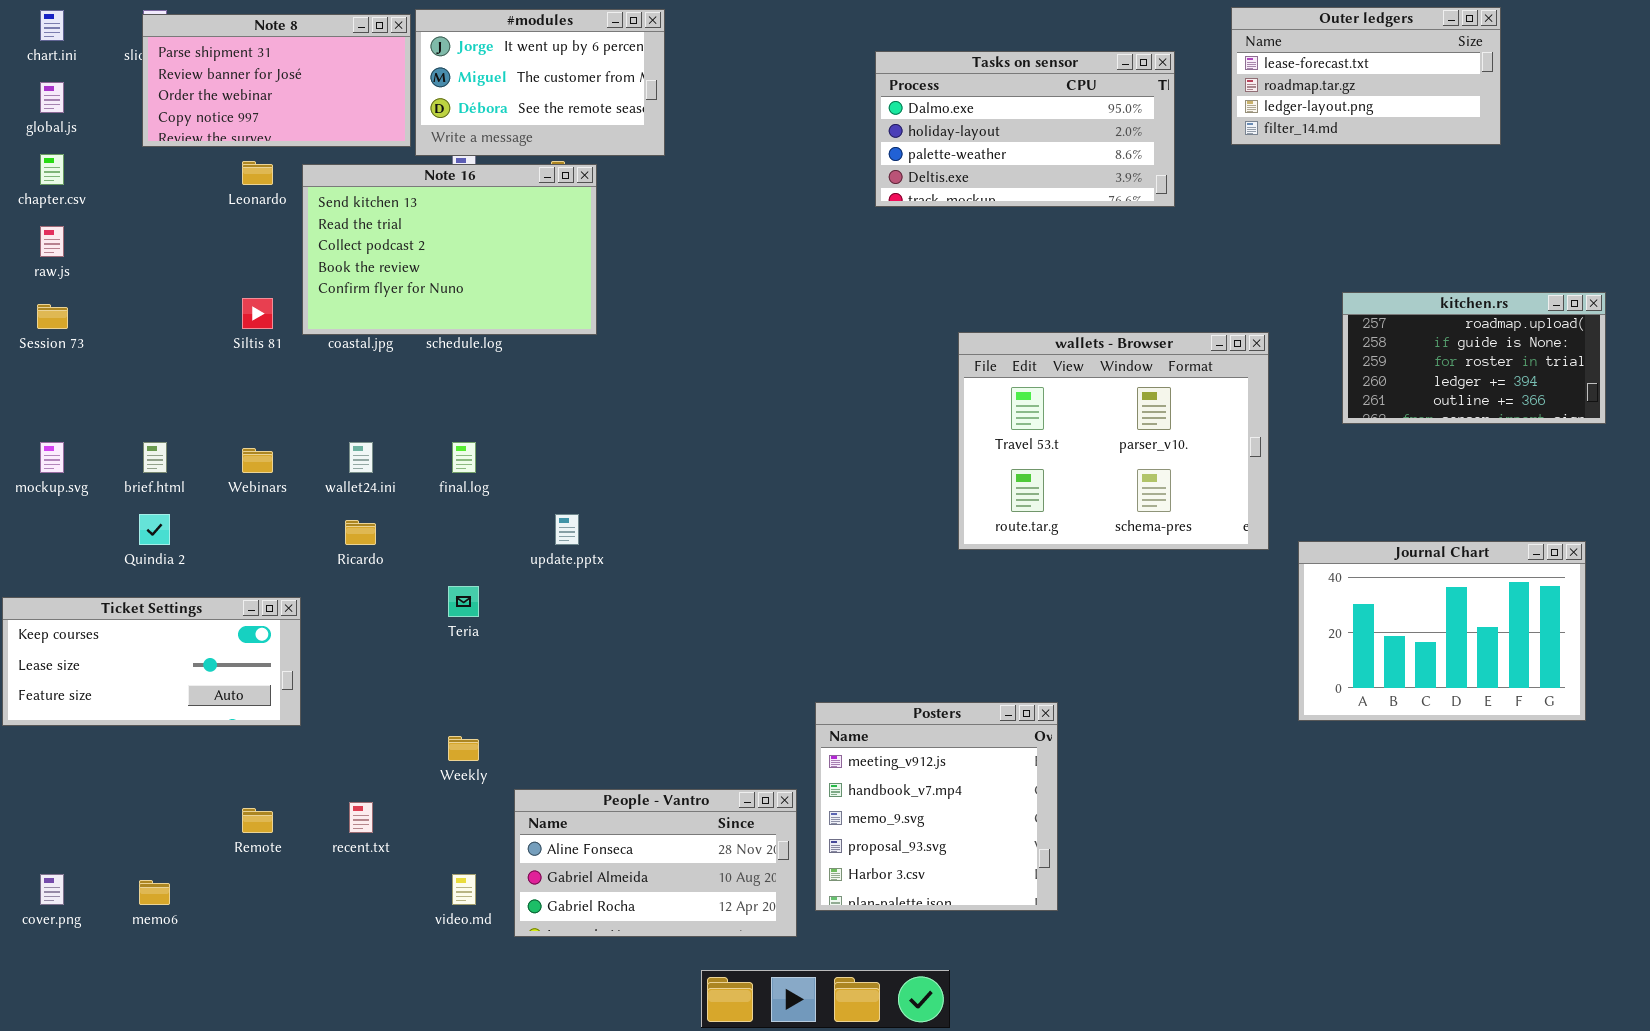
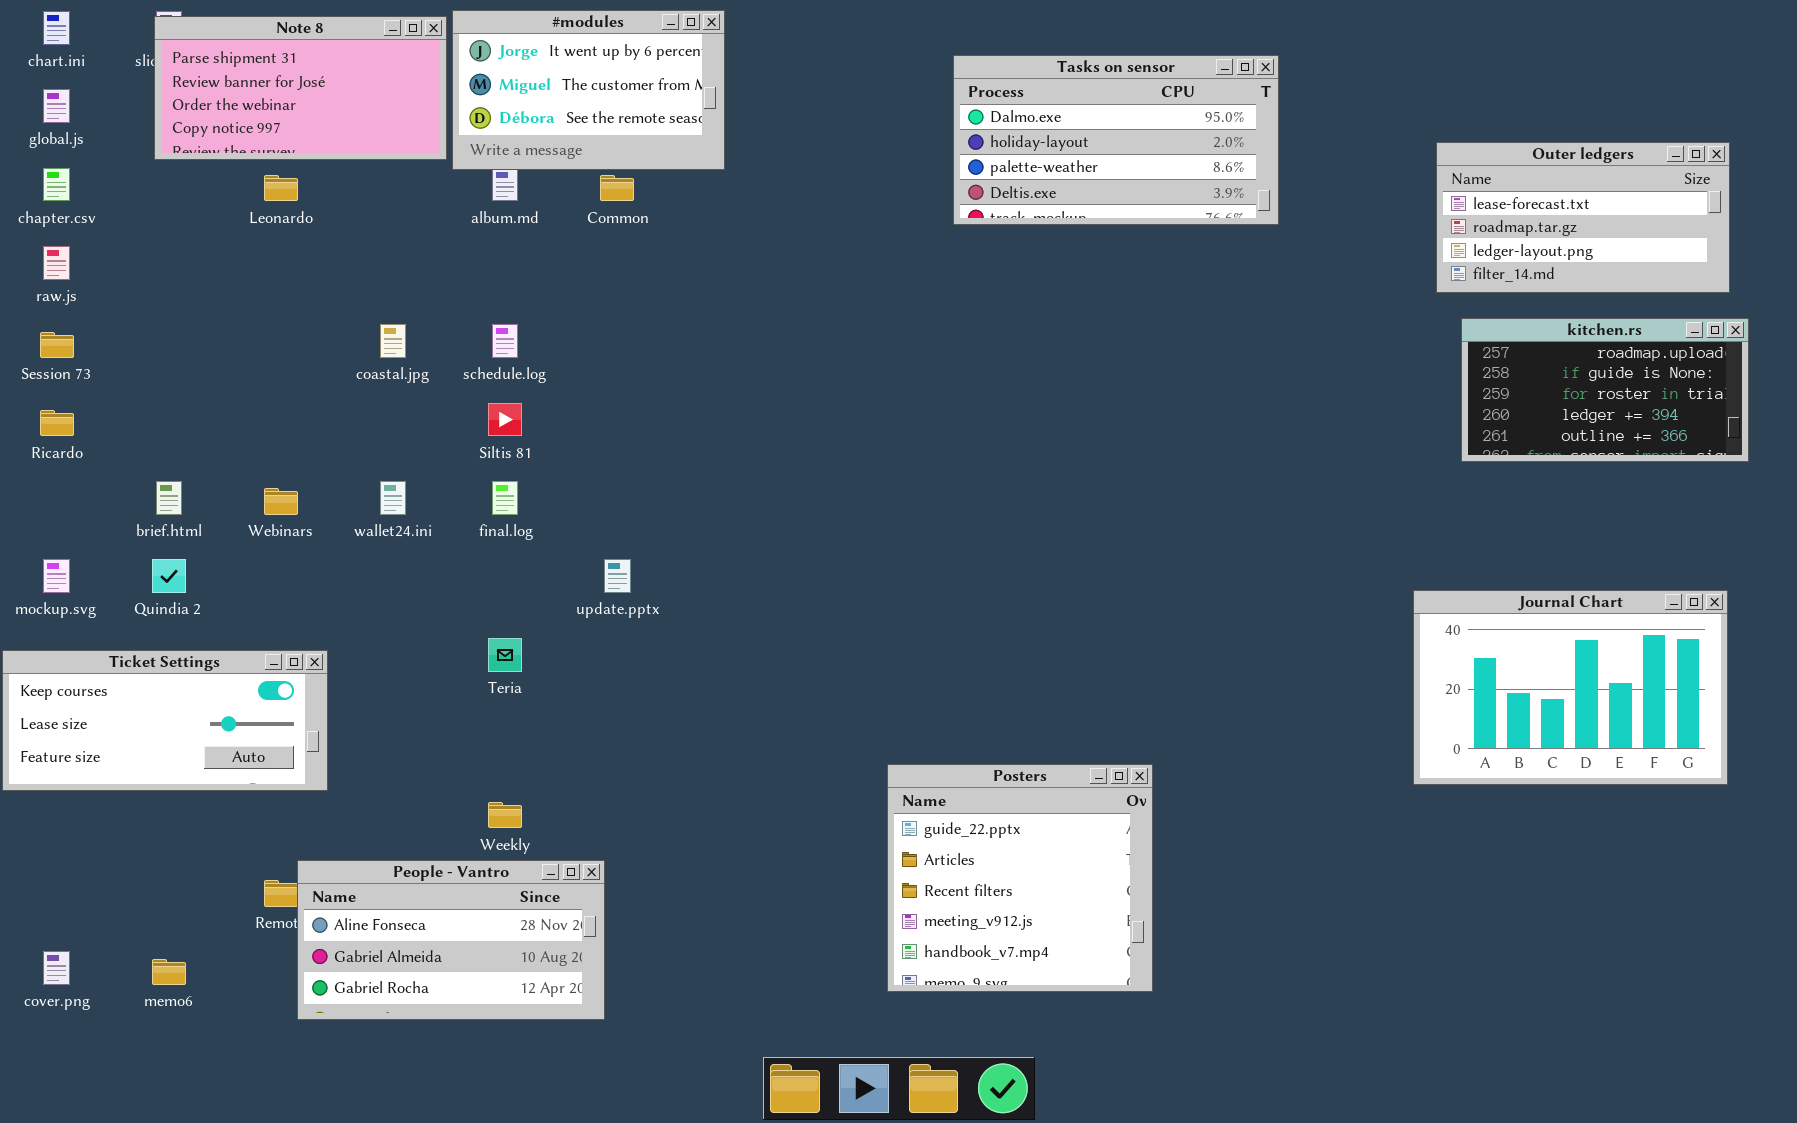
Outer ledgers: [1231,7,1501,145] -> [1436,142,1730,293], moved
Note 16: [302,164,597,335] -> none, closed
Siltis 81: [242,298,273,329] -> [488,403,522,436], moved
wallets - Browser: [958,332,1269,550] -> none, closed
mockup.svg: [40,442,64,473] -> [43,559,70,593], moved
Ricardo: [345,520,376,545] -> [40,410,74,436], moved
Posters: [815,702,1058,911] -> [887,764,1153,992], scrolled up 3 rows
People - Vantro: [514,789,797,937] -> [297,860,605,1020], moved

